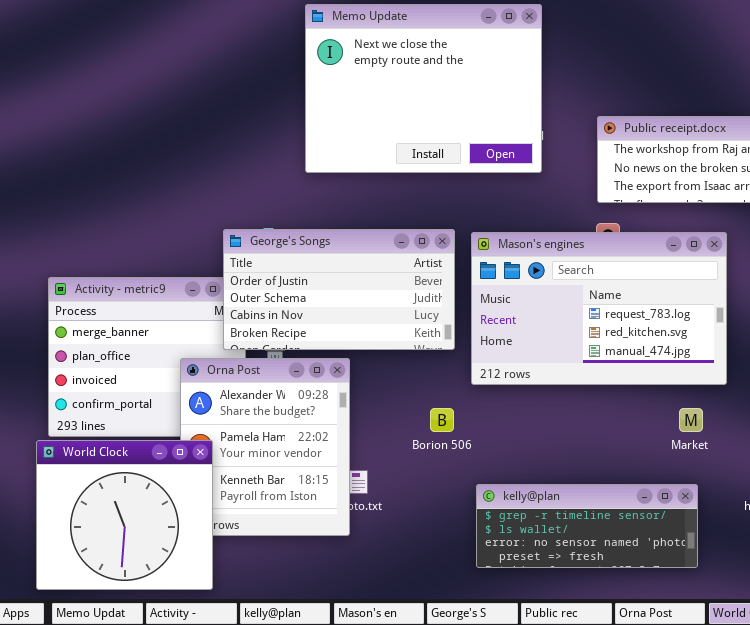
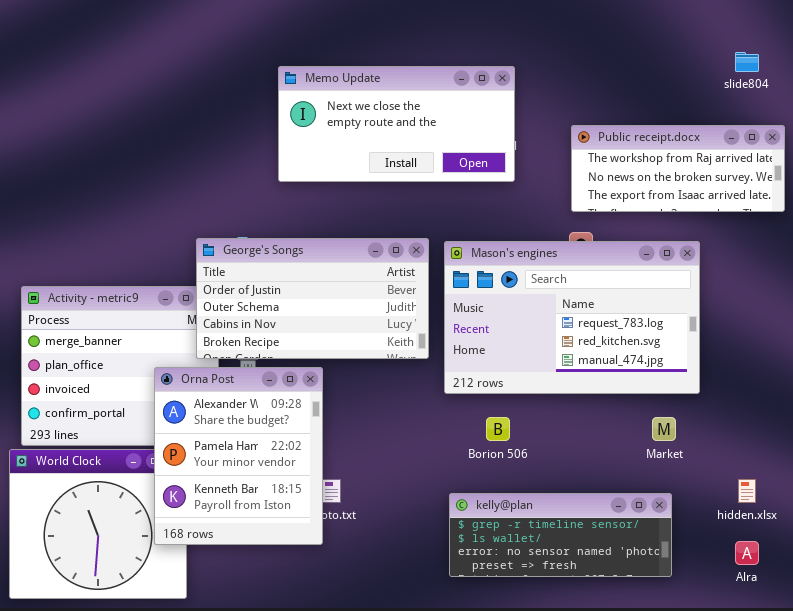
Memo Update: [305,4,542,173] -> [278,66,515,182], resized
Orna Post: [180,358,350,536] -> [154,367,323,545], raised
Borion 506: [430,408,454,432] -> [486,417,510,441], moved

